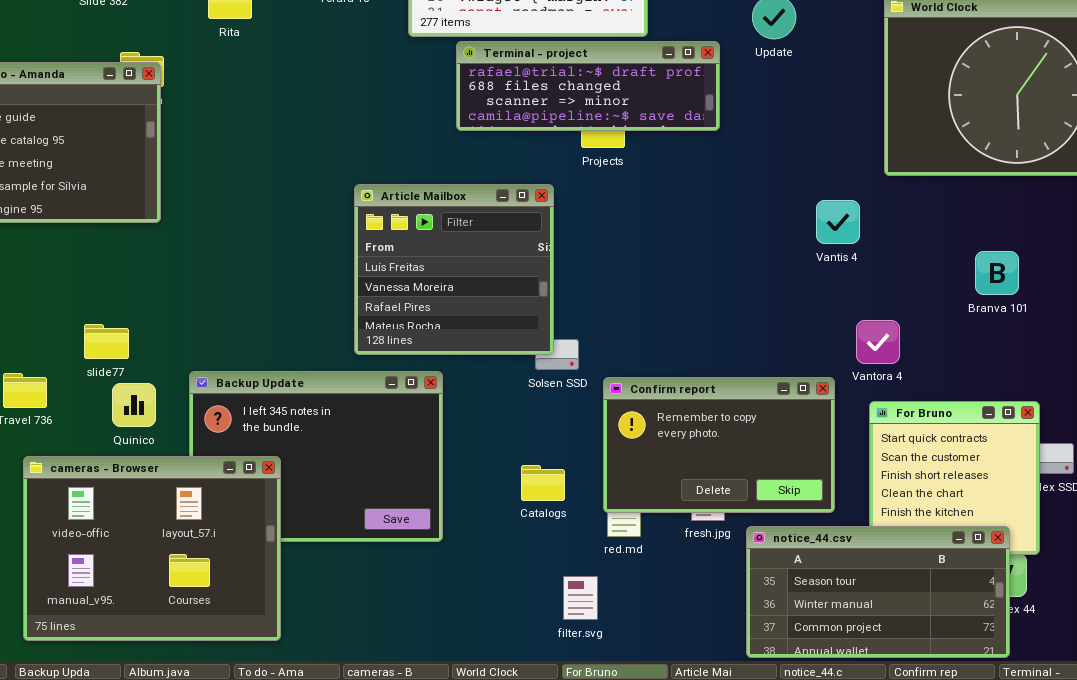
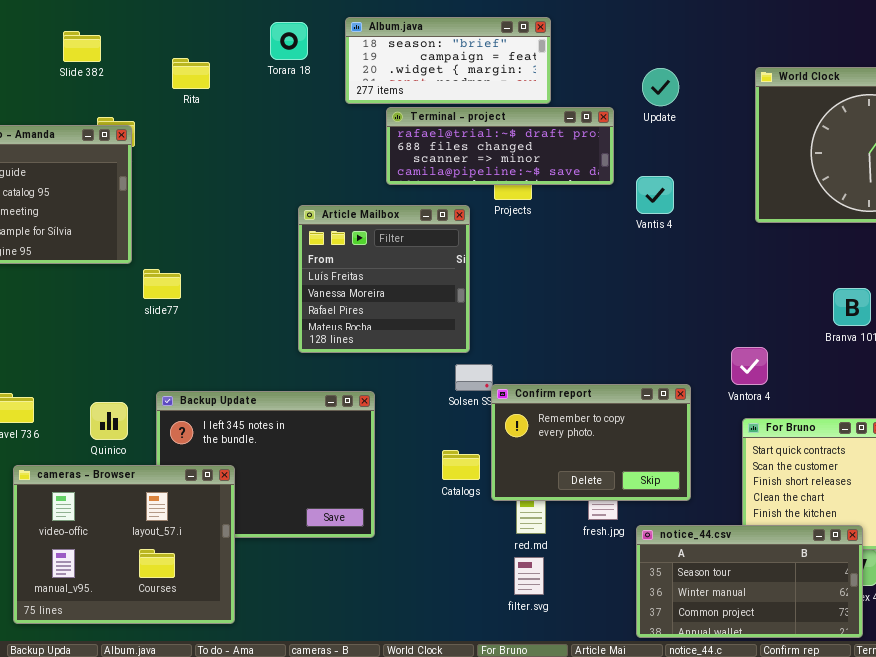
Article Mailbox: [354,184,554,355] -> [298,205,470,353], moved
Vantis 4: [816,200,860,244] -> [636,176,674,214], moved
slide77: [84,324,129,359] -> [143,269,181,299], moved
Confirm report: [603,377,835,513] -> [491,384,691,501], moved
Catalogs: [521,465,565,501] -> [442,450,480,480], moved
filter.svg: [563,576,598,620] -> [514,557,544,595], moved

